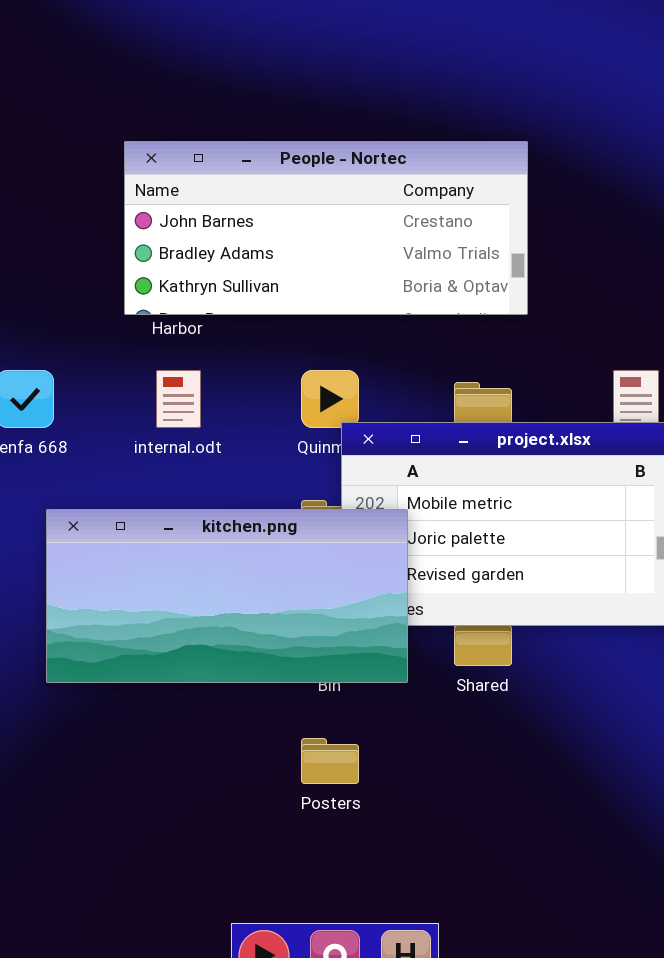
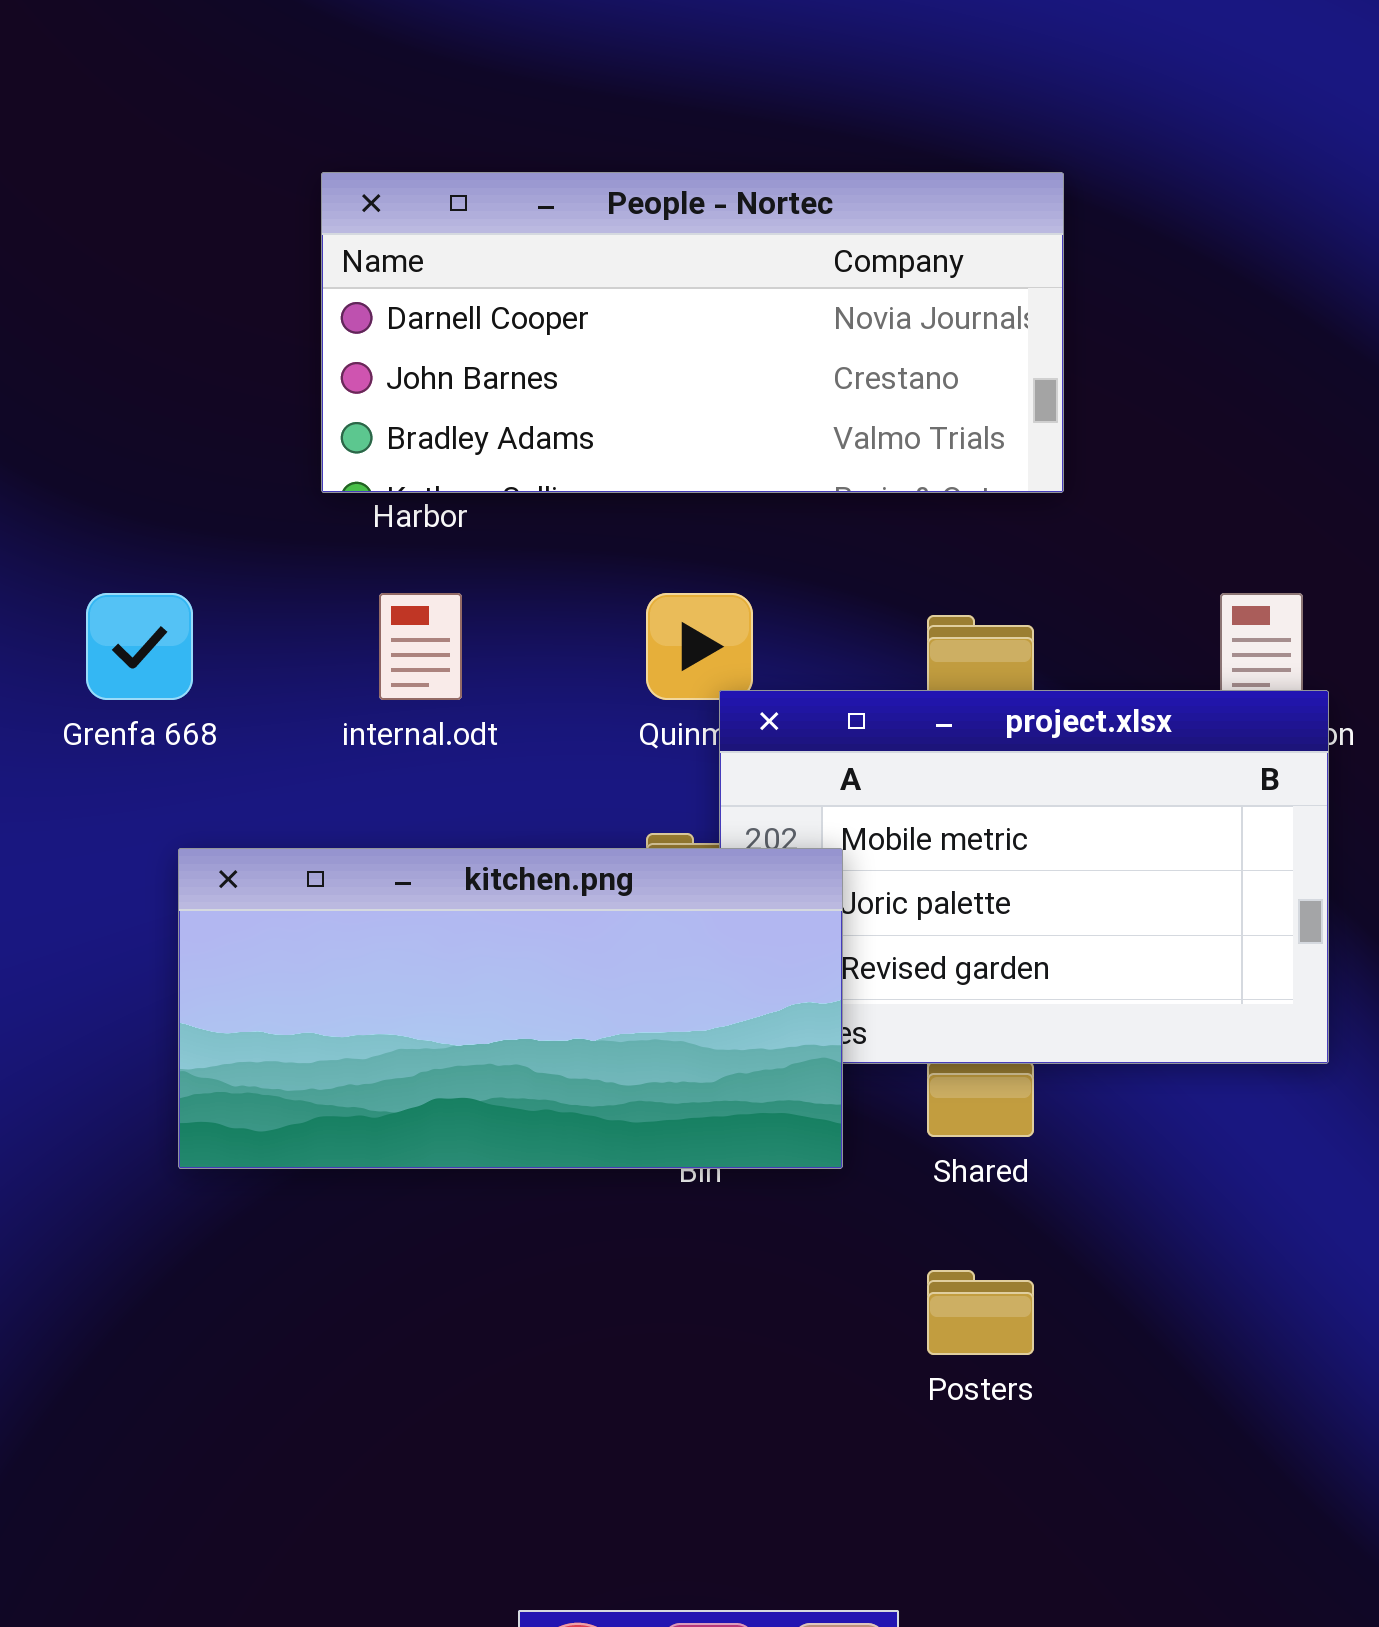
People - Nortec: [124,141,528,315] -> [321,172,1064,493], scrolled up 1 row
Posters: [301,738,359,784] -> [927,1270,1034,1355], moved

